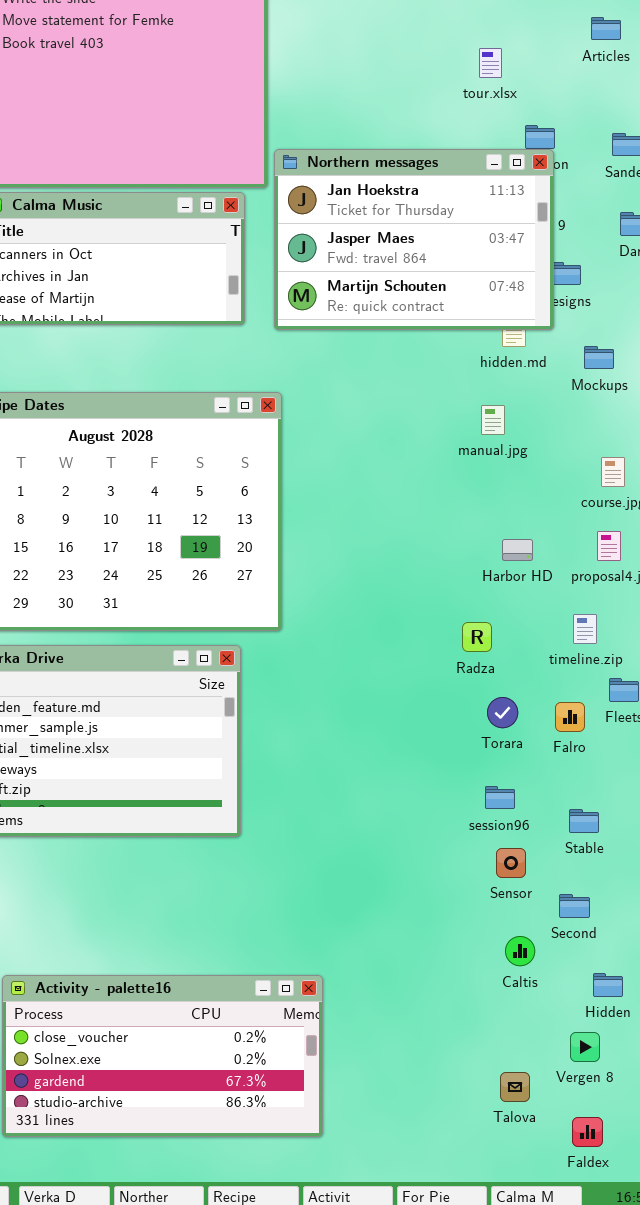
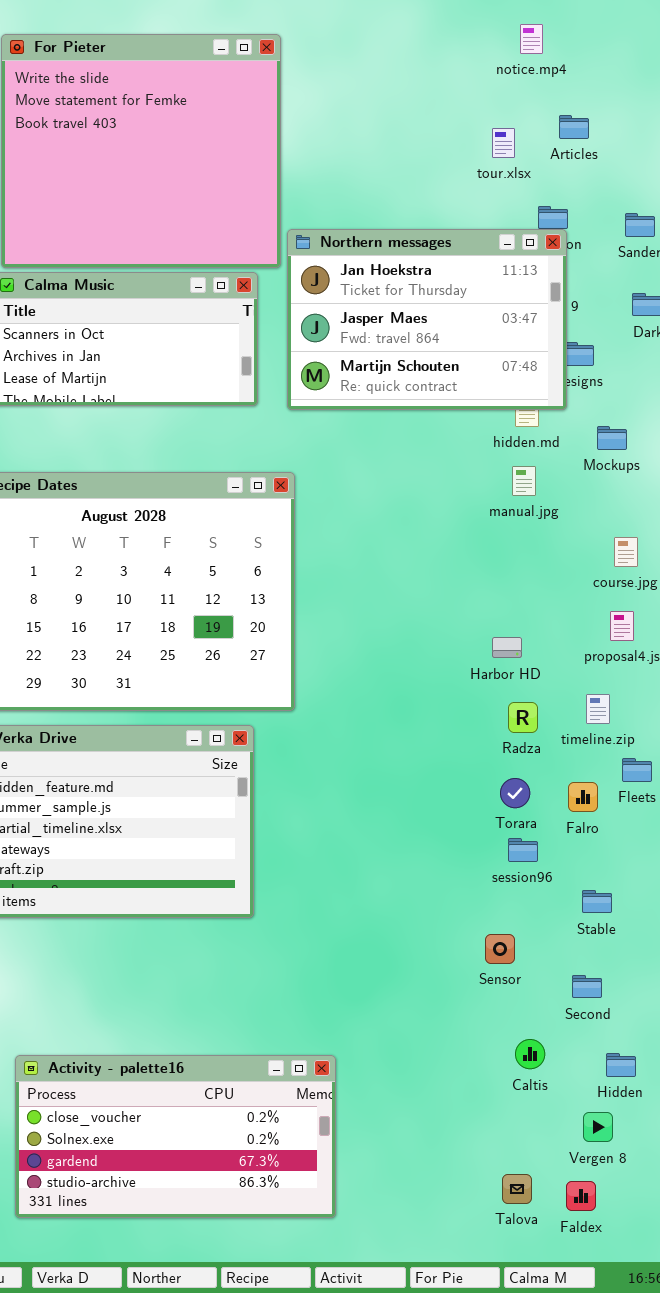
Articles: [591,17,621,40] -> [559,115,589,139], moved
manual.jpg: [481,405,505,435] -> [512,466,536,496], moved
Harbor HD: [502,539,533,561] -> [492,637,522,658], moved
Radza: [462,622,492,652] -> [508,702,538,733], moved
session96: [485,786,515,809] -> [508,838,538,862], moved
Sensor: [496,848,526,878] -> [485,934,515,964], moved
Caltis: [505,936,535,966] -> [515,1039,545,1069], moved
Talova: [500,1072,530,1102] -> [502,1174,532,1204], moved
Faldex: [572,1117,603,1147] -> [566,1181,596,1211], moved

